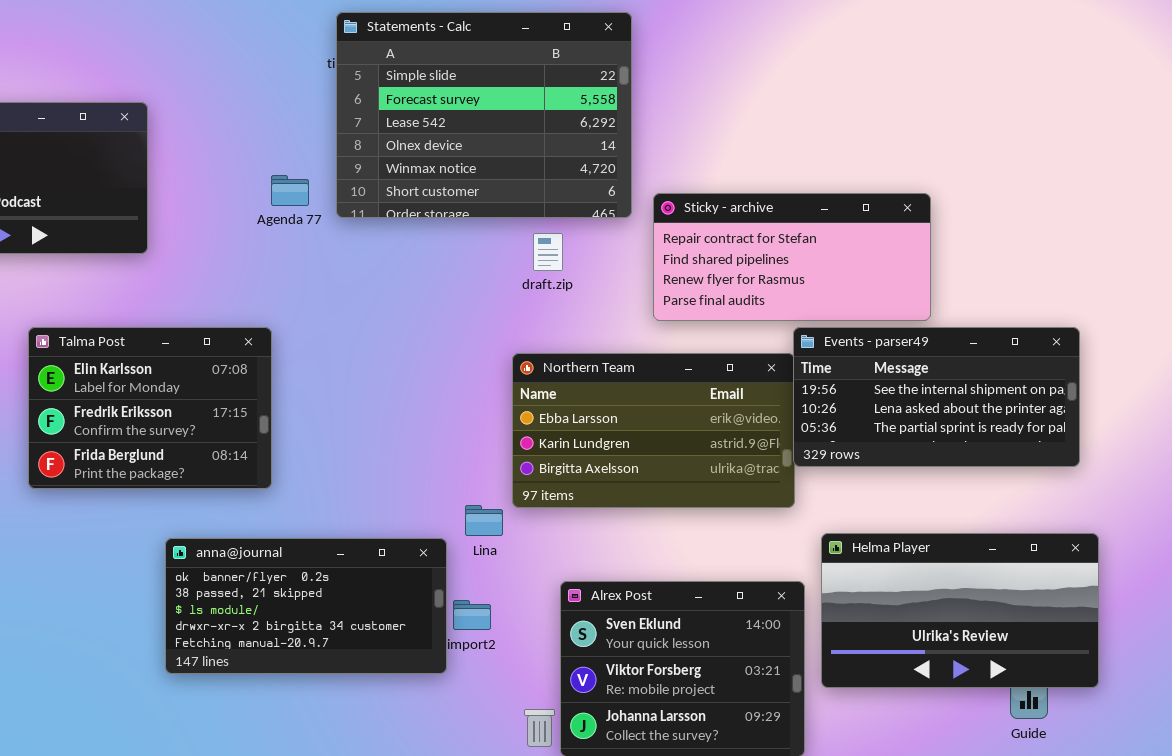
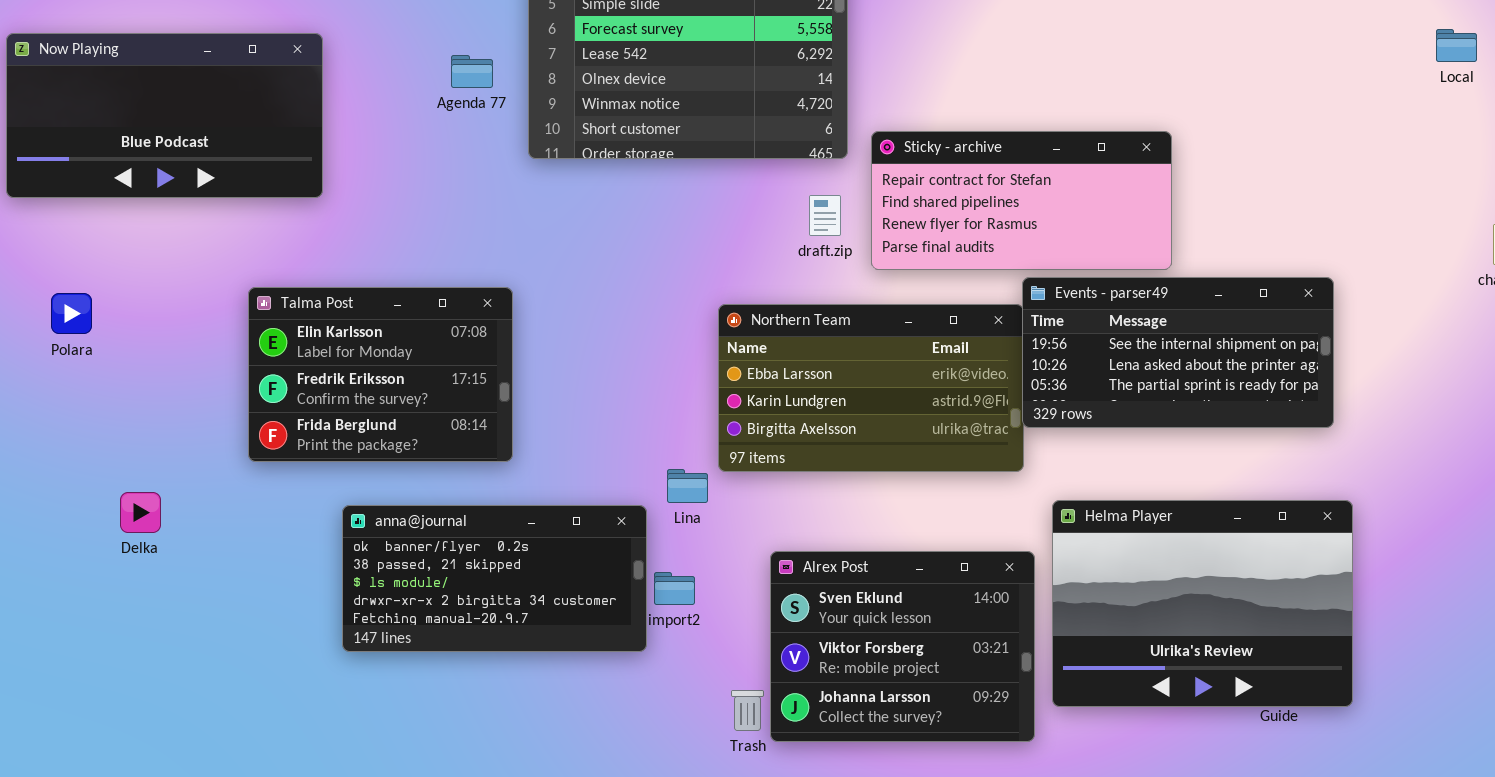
Agenda 77: [271,175,309,206] -> [451,55,493,88], moved
draft.zip: [533,233,563,271] -> [809,195,841,236], moved
Talma Post: [28,327,272,489] -> [248,287,513,462], moved
Helma Player: [821,533,1099,688] -> [1052,500,1353,707], resized

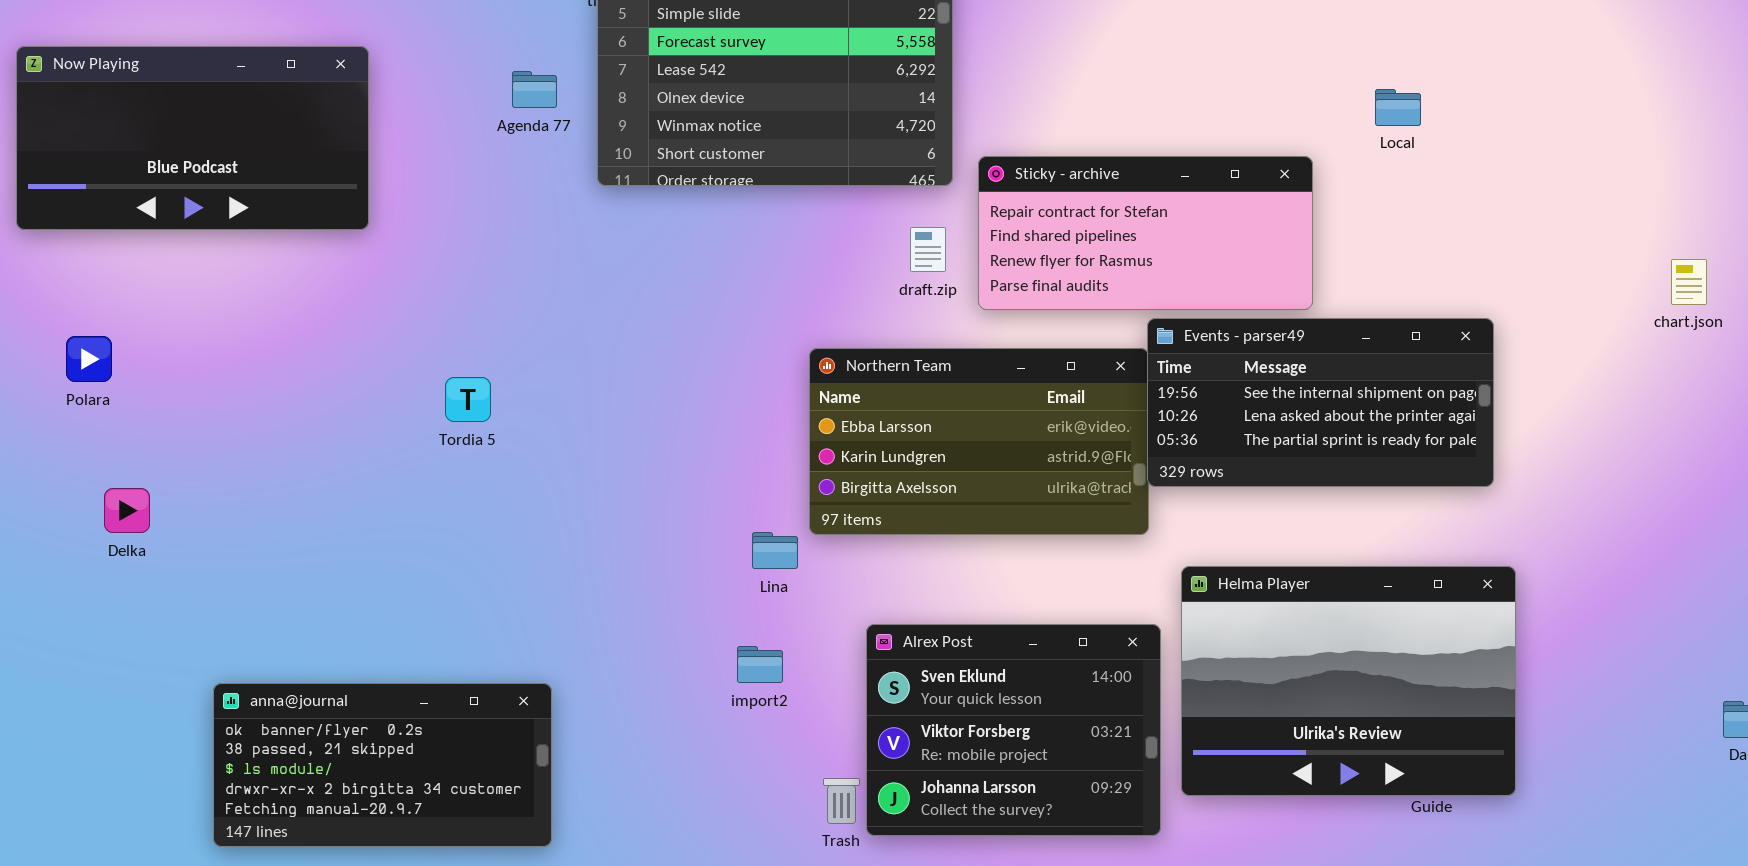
Local: [1436,29,1477,62] -> [1375,89,1421,126], moved
Talma Post: [248,287,513,462] -> none, closed
Delka: [120,492,161,533] -> [104,488,150,533], moved
anna@journal: [342,505,647,652] -> [213,683,552,847], moved

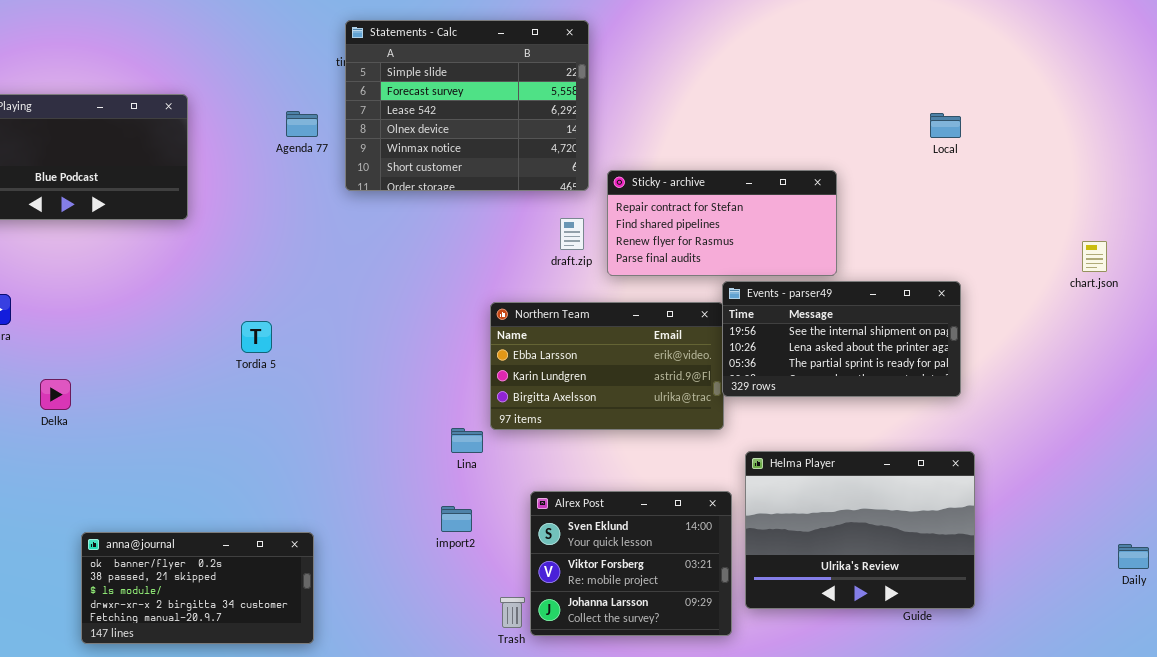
Local: [1375,89,1421,126] -> [930,113,961,138], moved
Delka: [104,488,150,533] -> [40,379,71,410], moved

